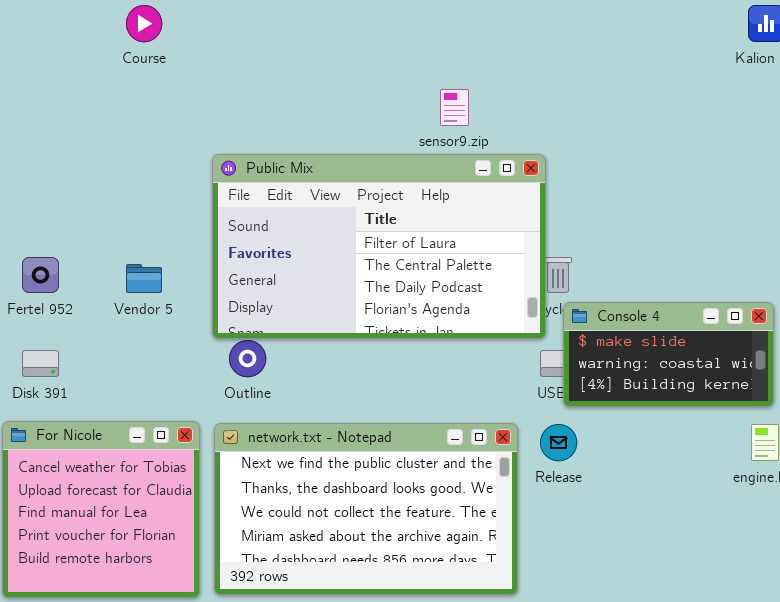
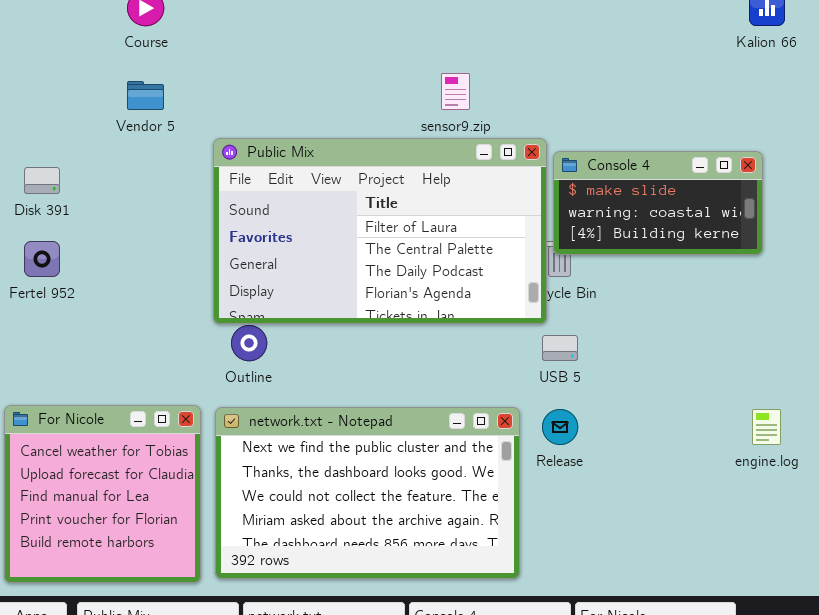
Vendor 5: [126,264,162,293] -> [127,81,164,110], moved
Console 4: [563,302,774,407] -> [553,151,763,255], moved
Disk 391: [22,350,59,377] -> [24,167,60,194], moved

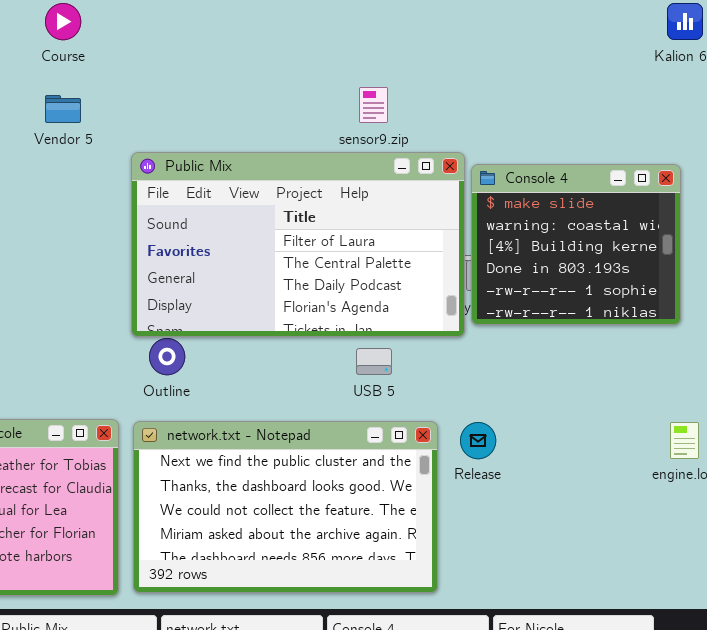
Console 4: [553,151,763,255] -> [471,164,681,325], resized
USB 5: [542,335,578,361] -> [356,348,392,375], moved

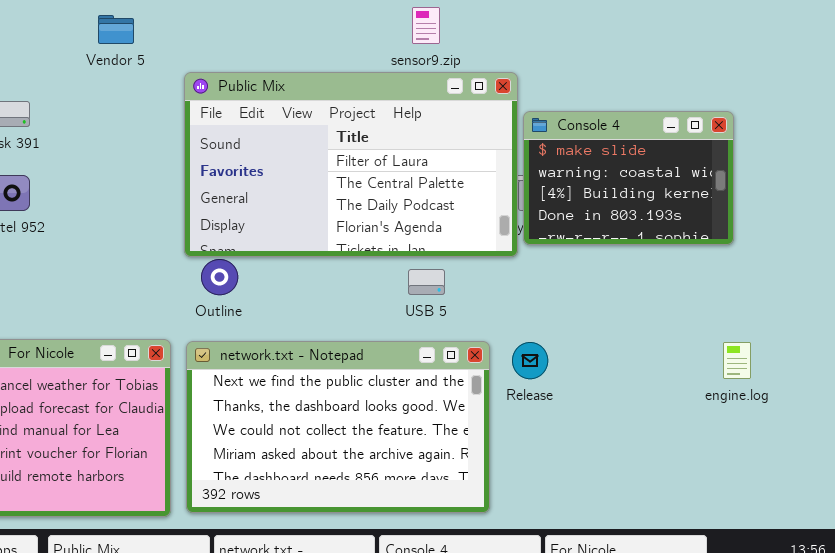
Console 4: [471,164,681,325] -> [523,111,734,245], resized

